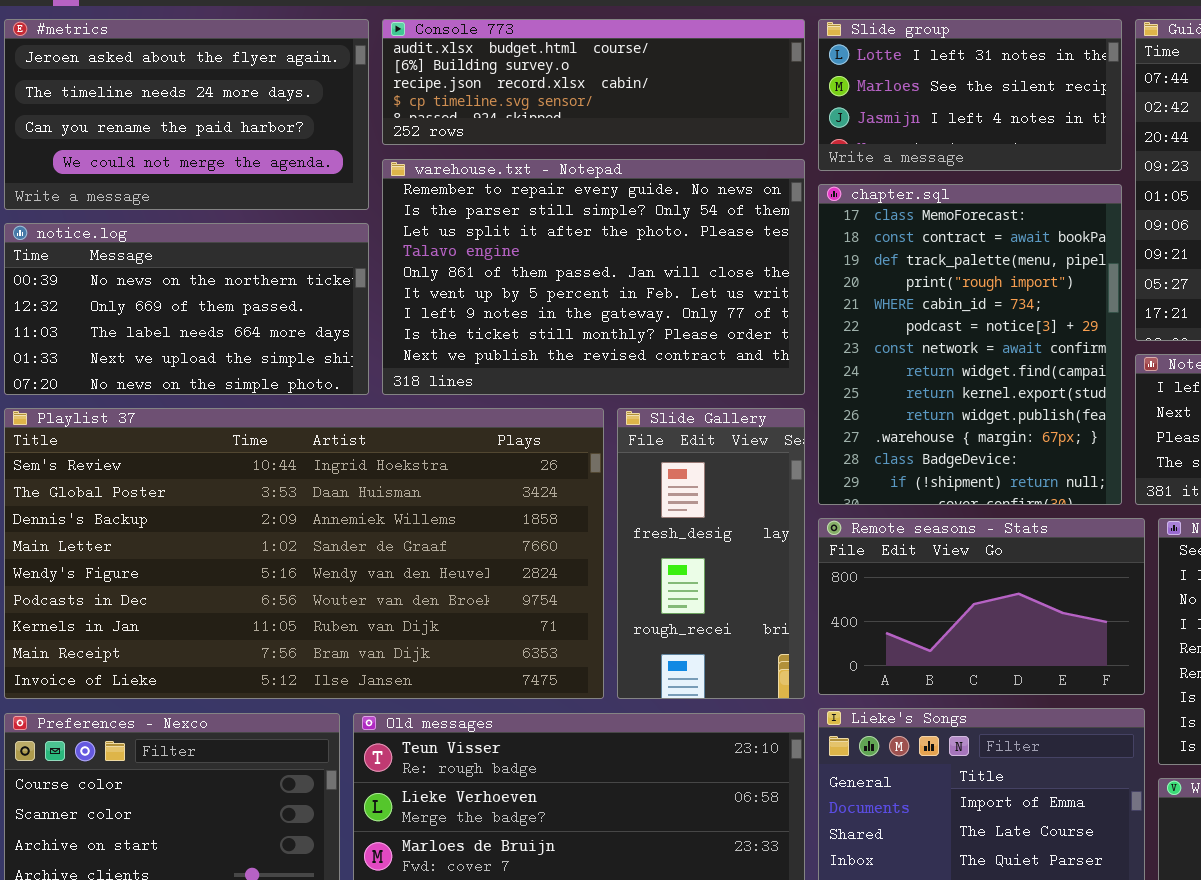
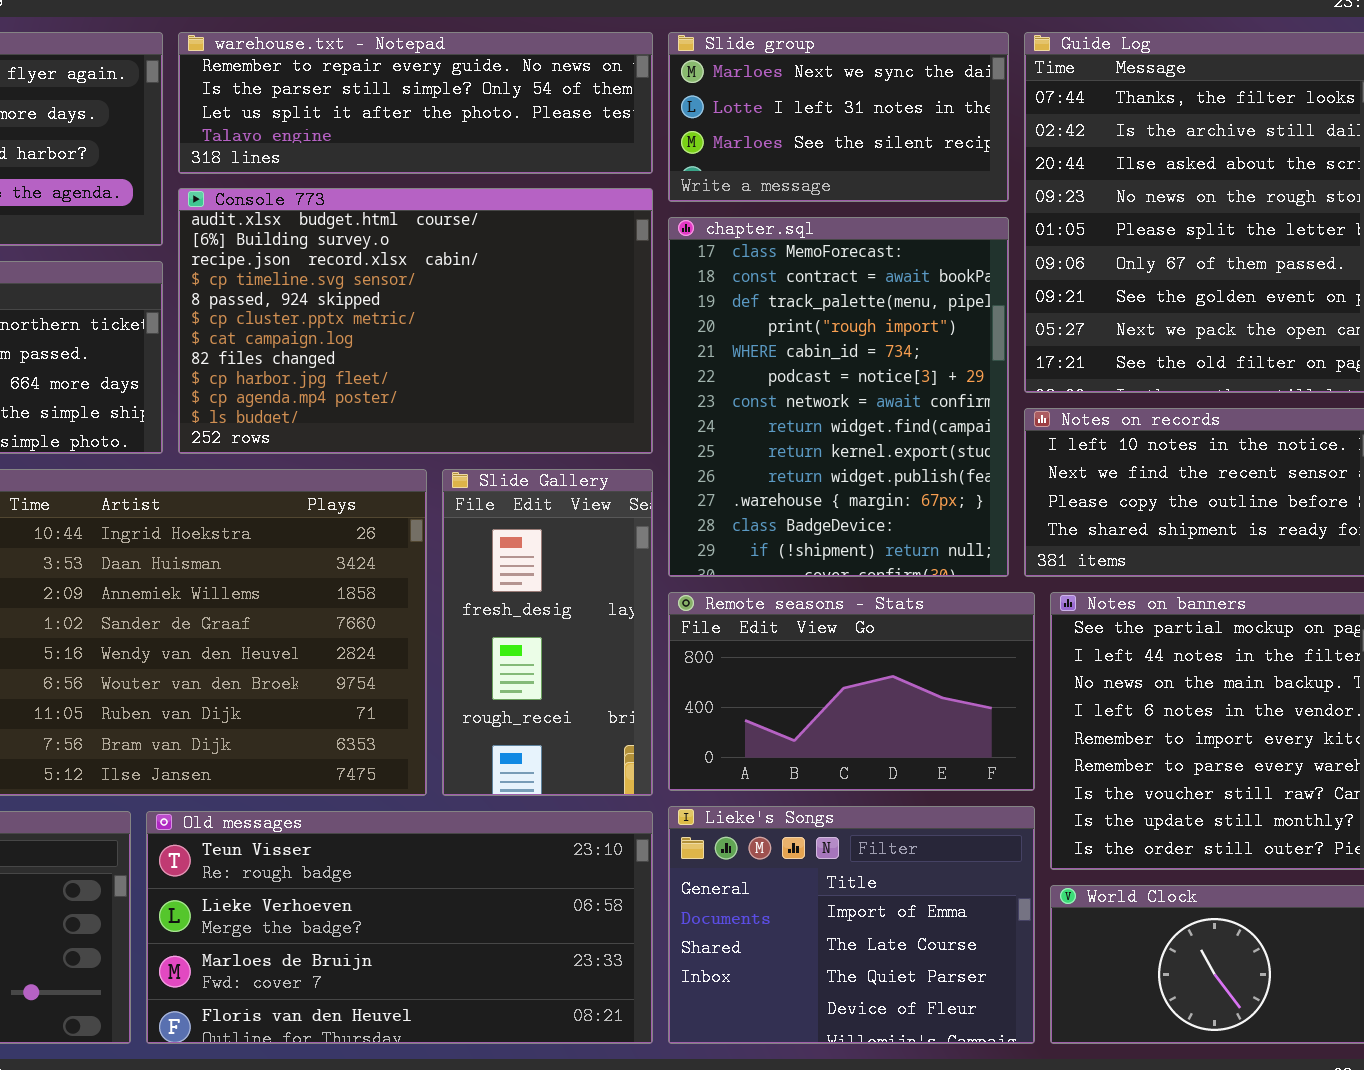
Console 773: [382,19,805,145] -> [178,188,653,454], moved, resized
Slide group: [818,19,1122,171] -> [668,32,1009,202], scrolled up 1 row
warehouse.txt - Notepad: [382,159,805,395] -> [178,32,653,174], moved, resized

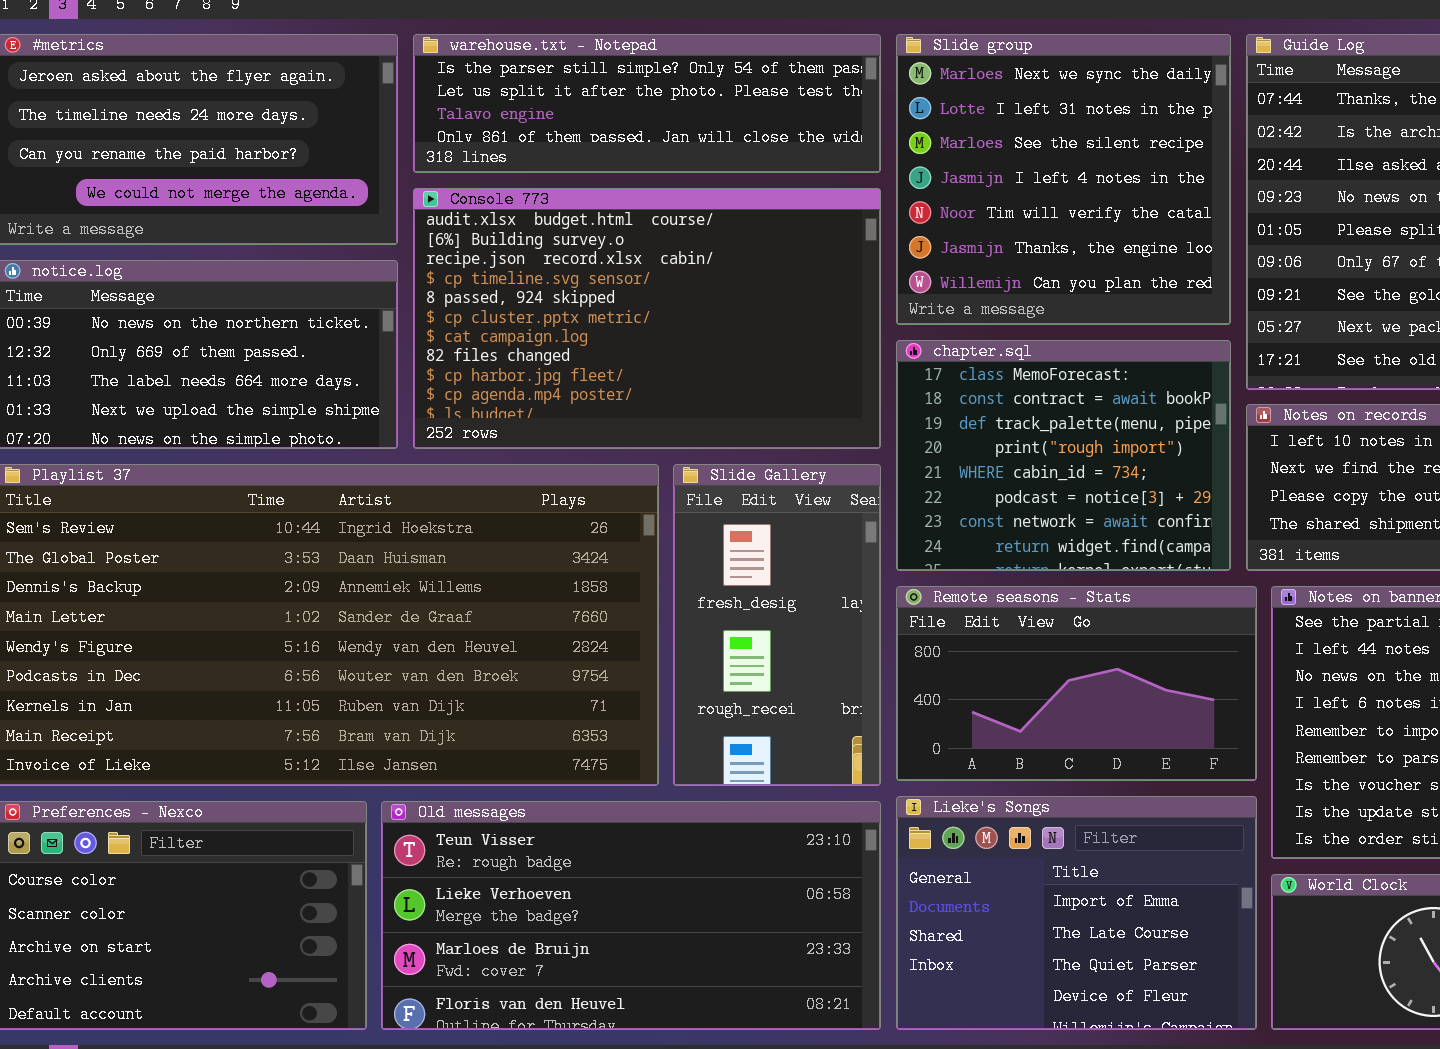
warehouse.txt - Notepad: [178,32,653,174] -> [413,34,881,173], scrolled down 1 row
Slide group: [668,32,1009,202] -> [896,34,1231,325], resized
chapter.sql: [668,217,1009,577] -> [896,340,1231,571], resized

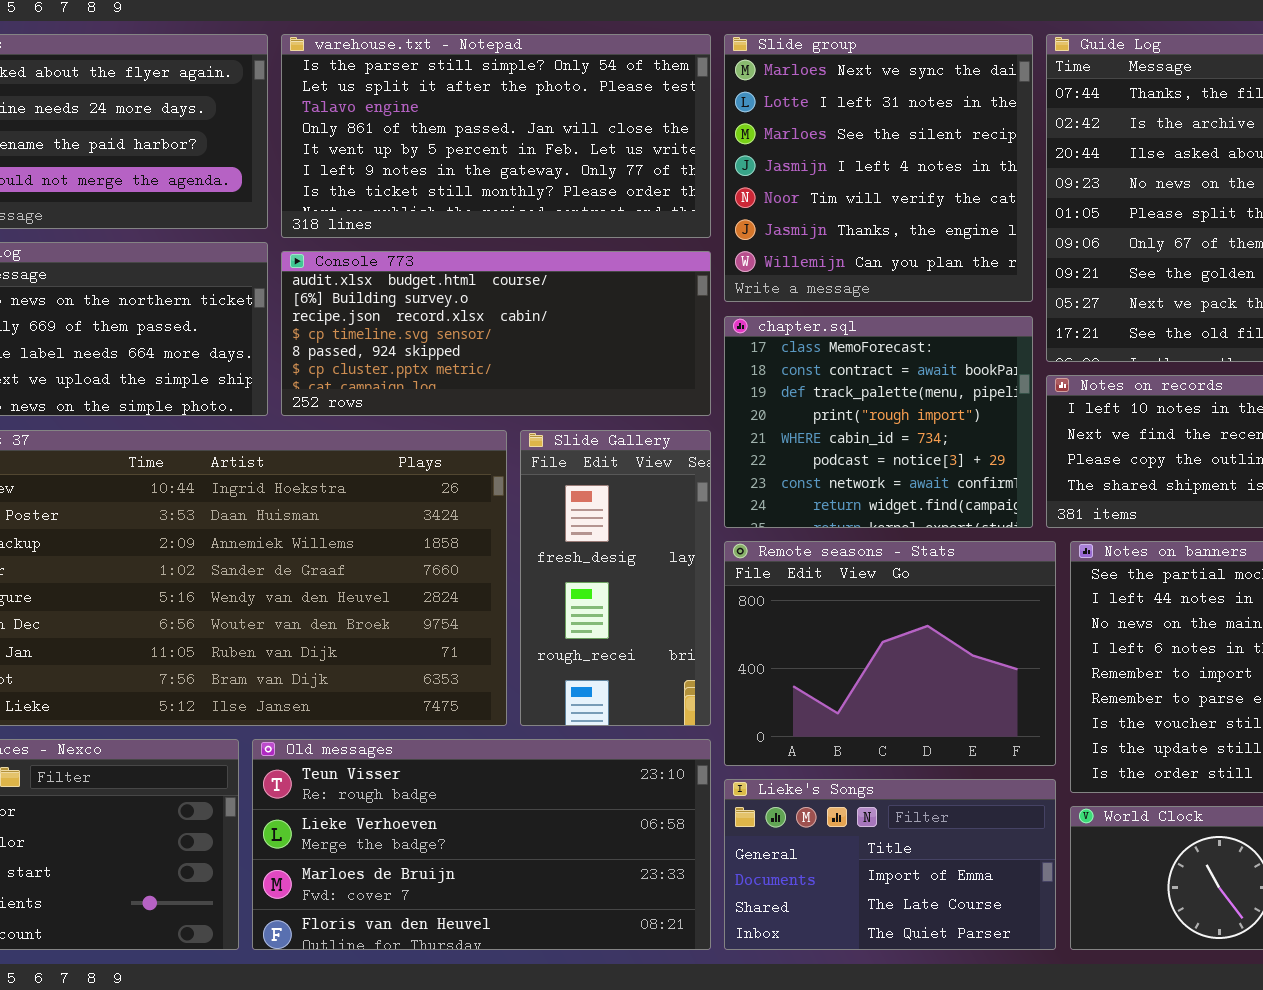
warehouse.txt - Notepad: [413,34,881,173] -> [281,34,711,238], resized
Console 773: [413,188,881,449] -> [281,251,711,416], resized
Remote seasons - Stats: [896,586,1257,781] -> [724,541,1056,766], resized
Lieke's Songs: [896,796,1257,1030] -> [724,779,1056,950], resized

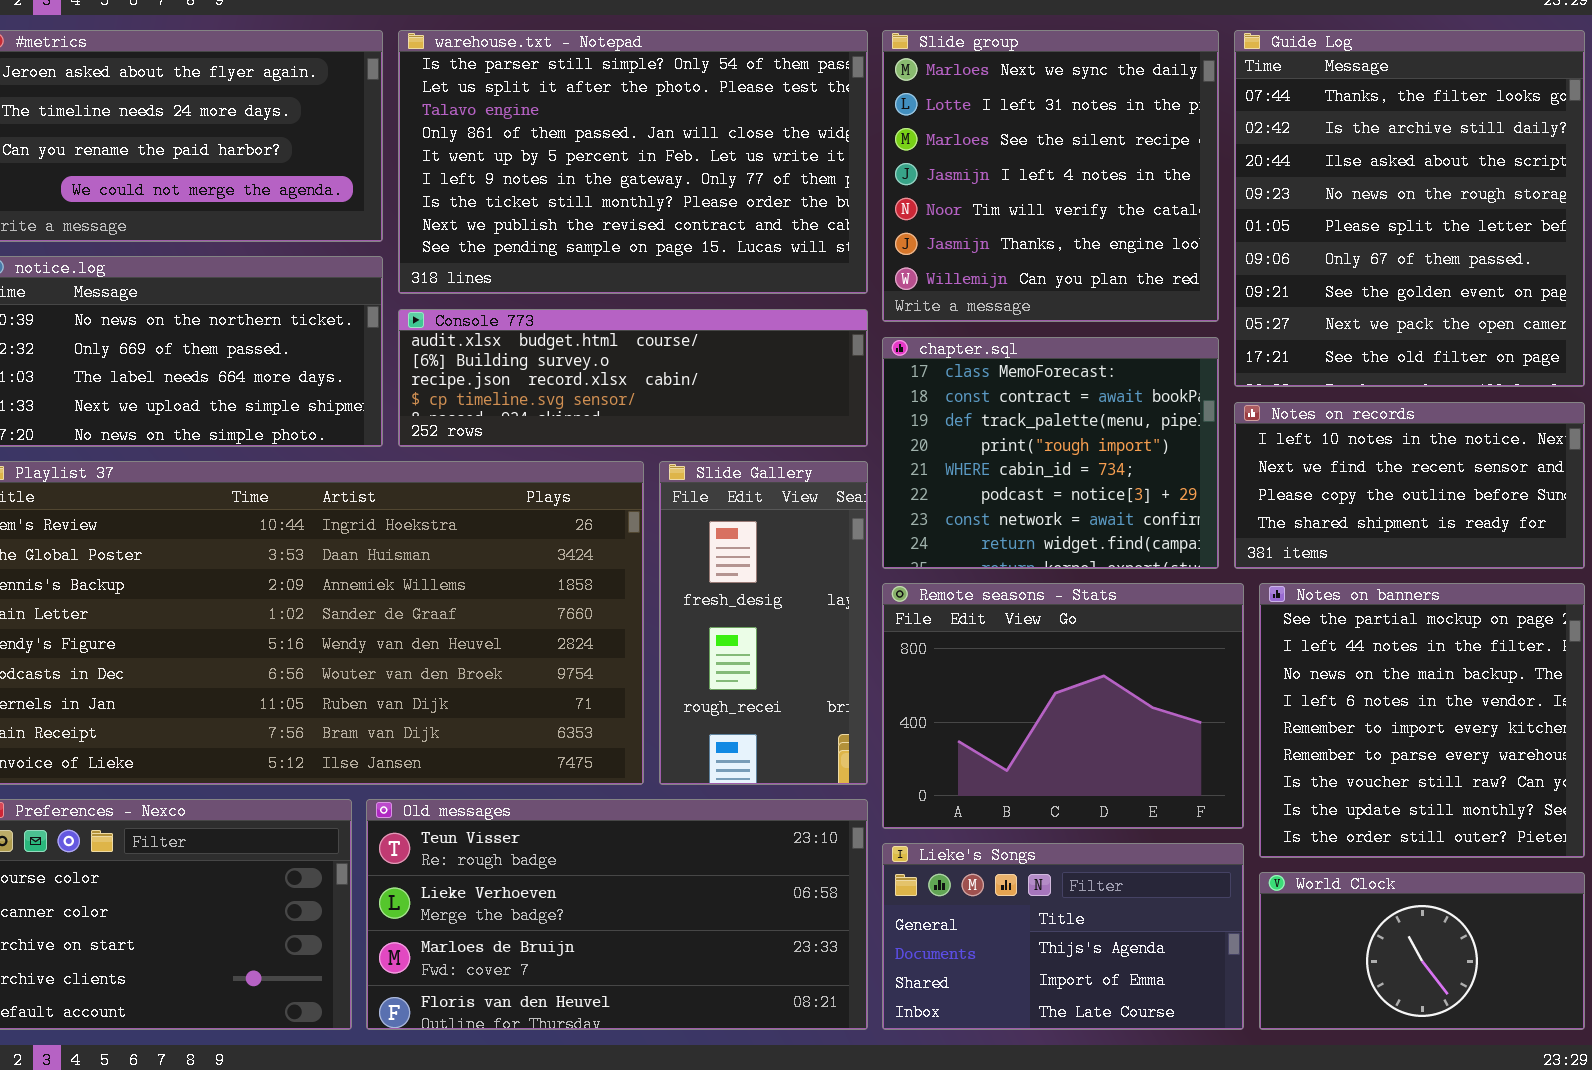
warehouse.txt - Notepad: [281,34,711,238] -> [398,30,868,294], resized
Console 773: [281,251,711,416] -> [398,309,868,447], resized
Lieke's Songs: [724,779,1056,950] -> [882,843,1244,1030], scrolled up 1 row

